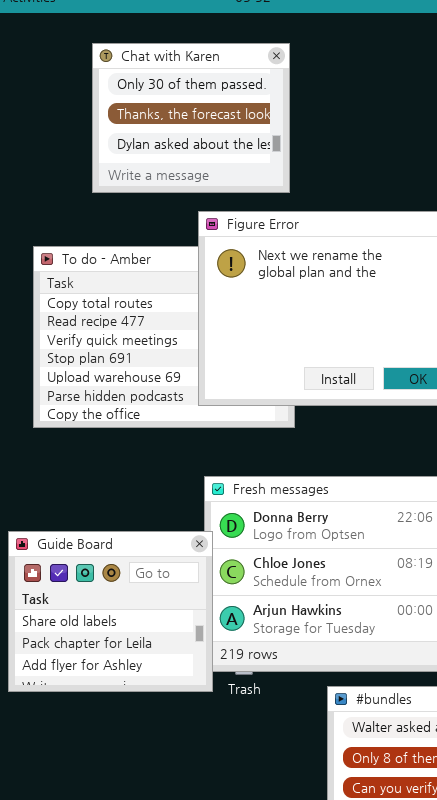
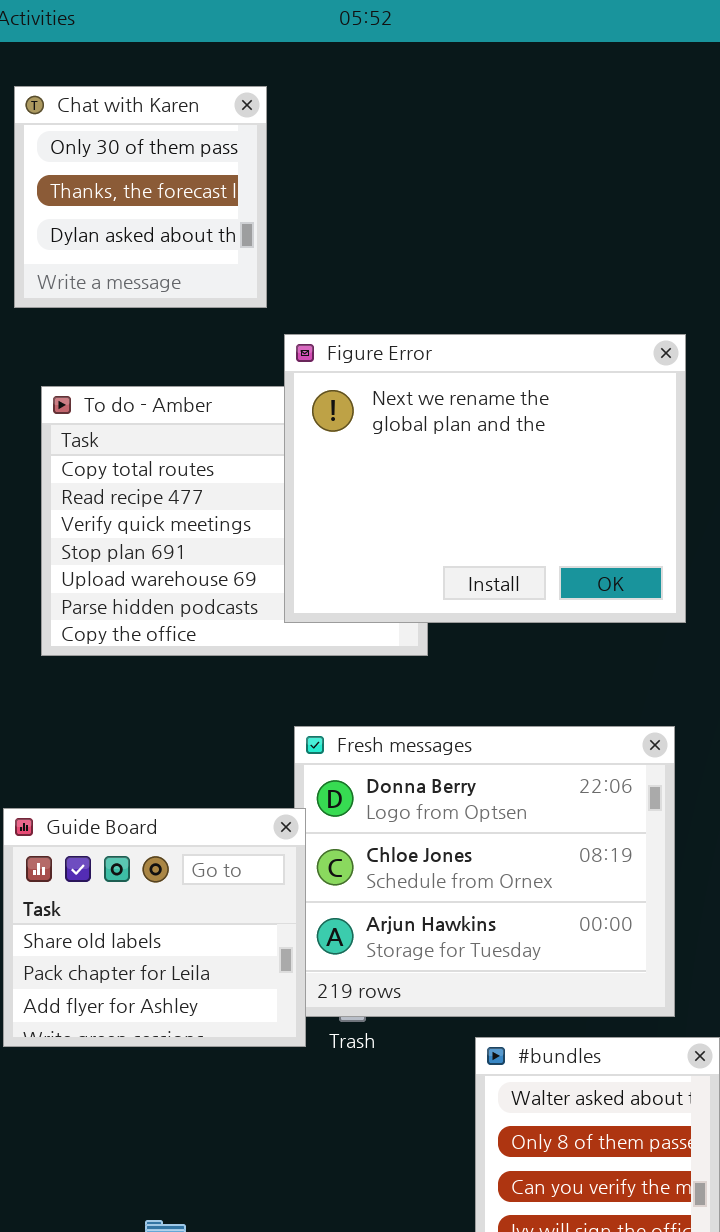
Chat with Karen: [92,43,290,193] -> [14,86,267,308], moved, resized

